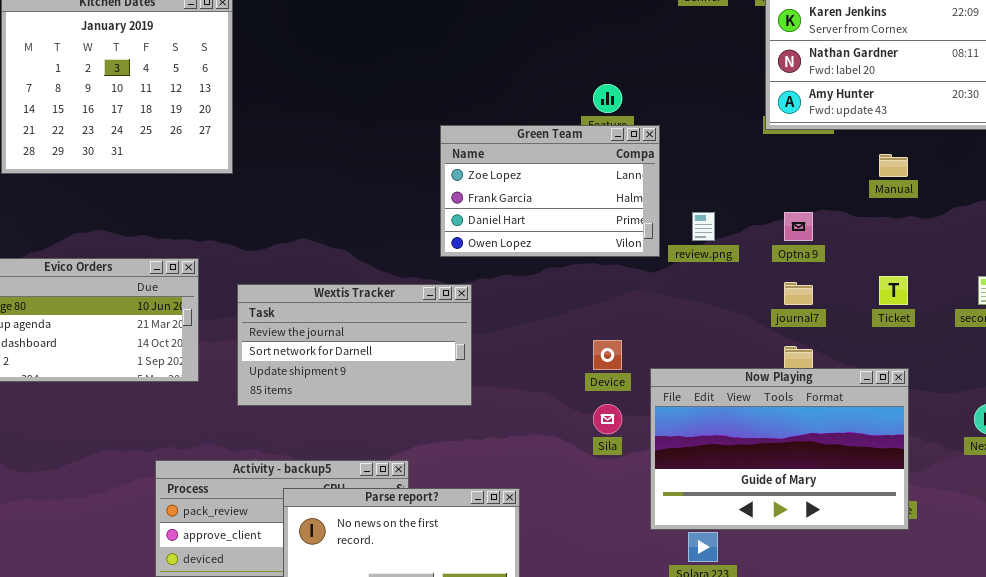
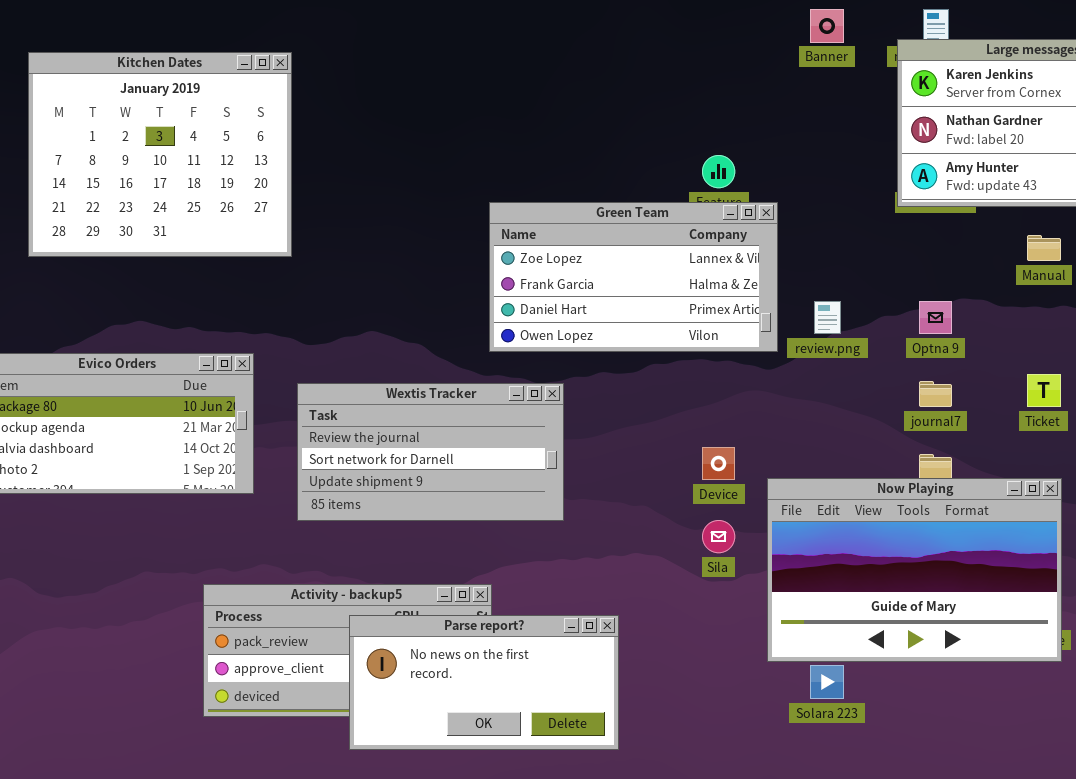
Green Team: [440,125,660,257] -> [489,202,778,352], resized

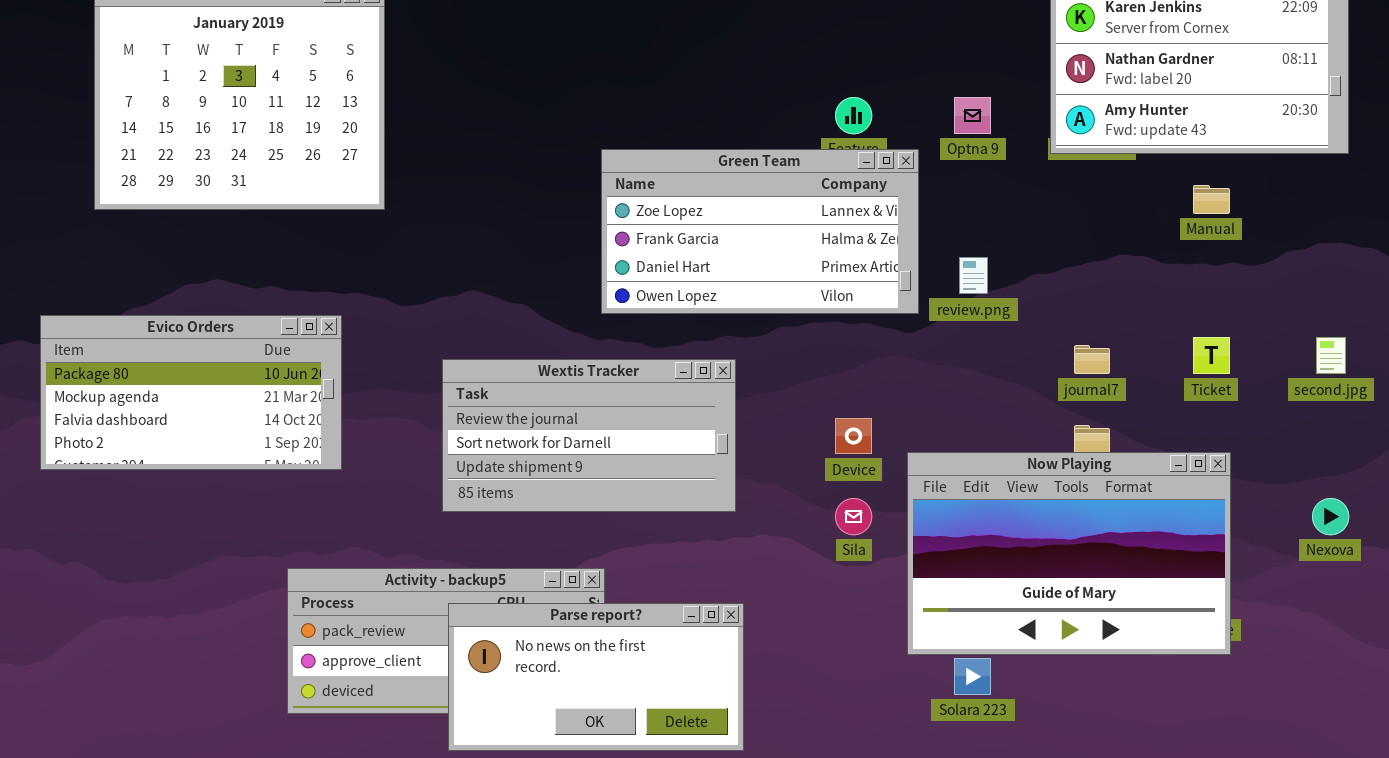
Optna 9: [919,301,952,334] -> [954,97,991,134], moved
Wextis Tracker: [297,383,564,521] -> [442,359,736,512], moved

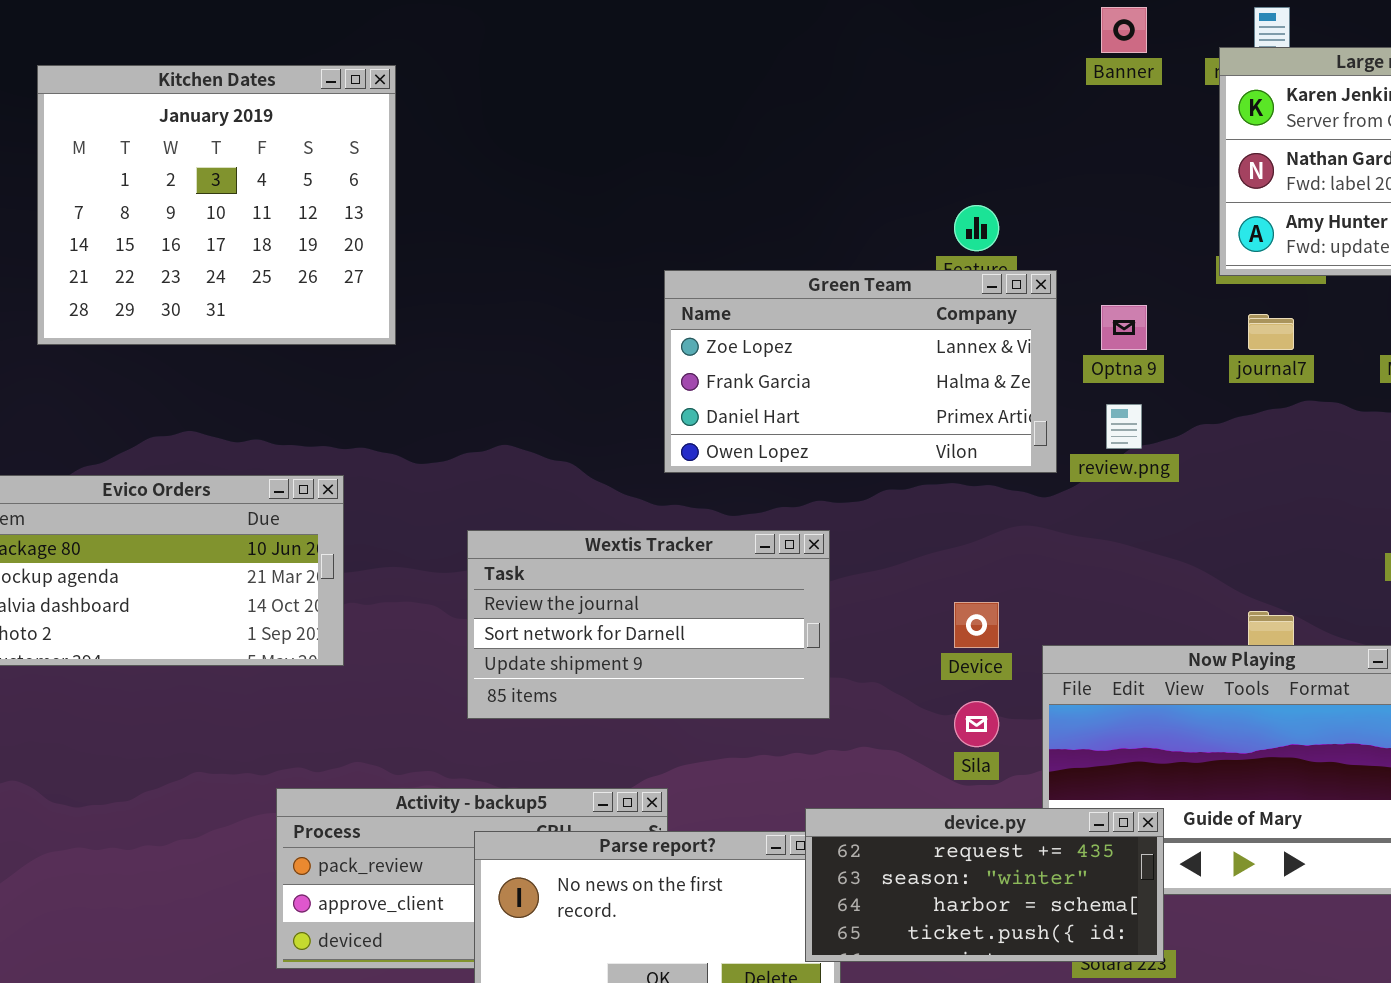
Optna 9: [954,97,991,134] -> [1101,305,1147,350], moved
journal7: [1074,345,1110,374] -> [1248,314,1294,350], moved
device.py: none -> [805,808,1164,962], opened

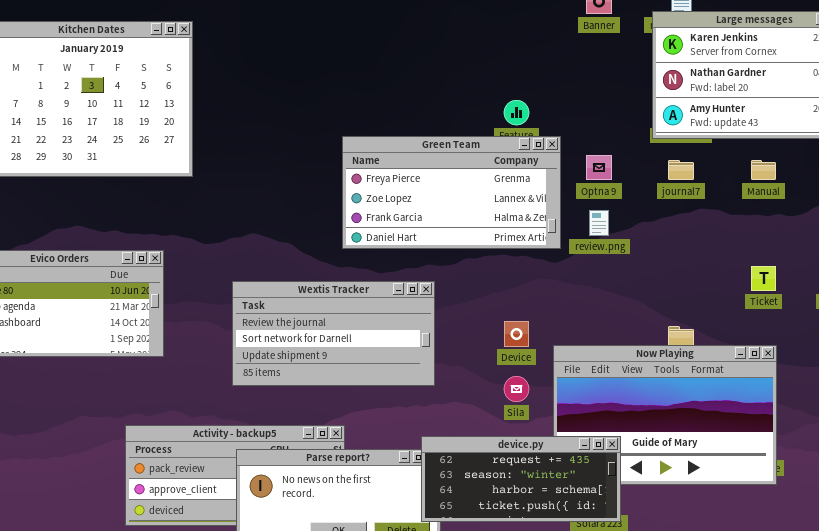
Green Team: [664,270,1057,473] -> [342,136,561,249], scrolled up 1 row

